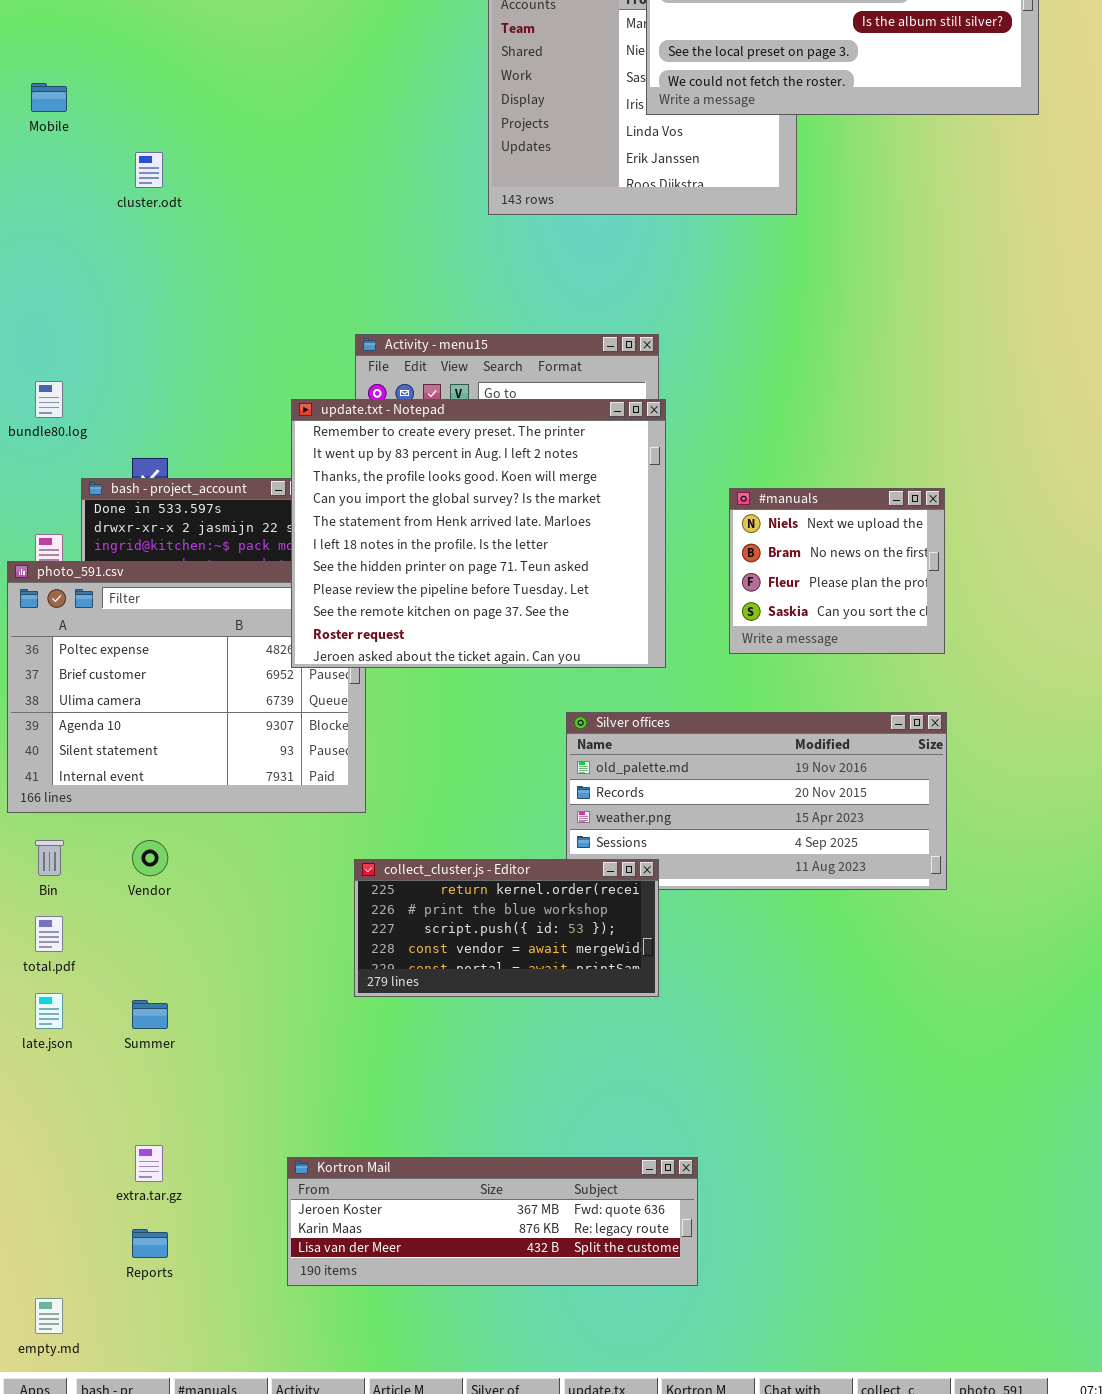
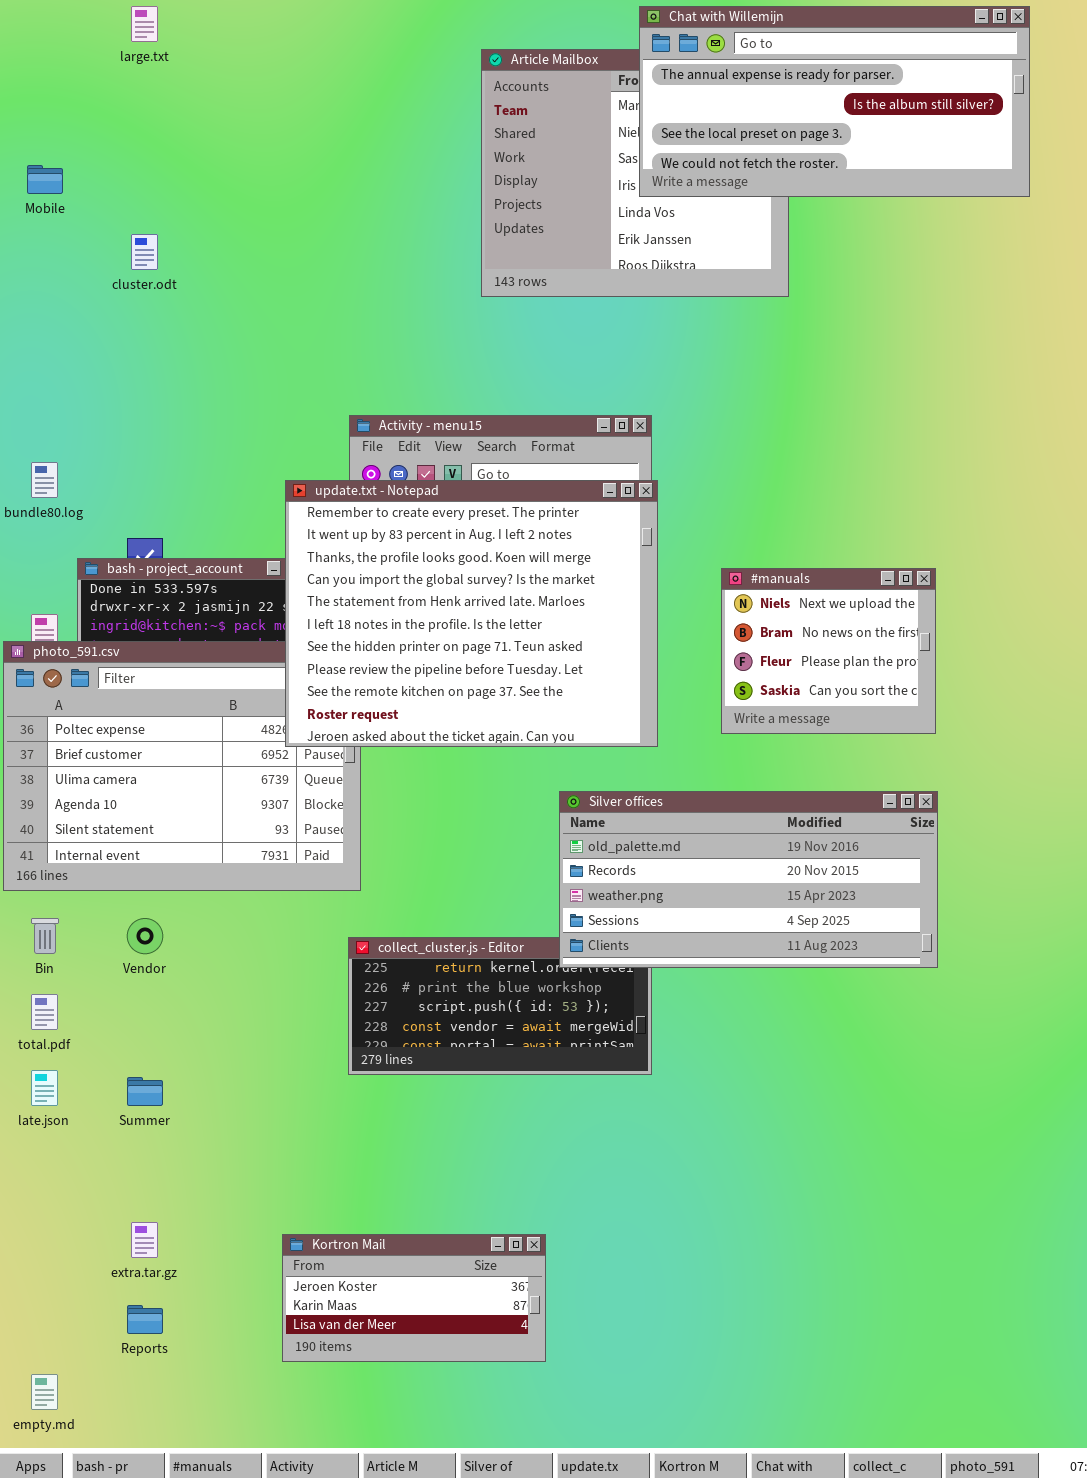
Silver offices: [566,712,947,890] -> [559,791,938,968], raised
Kortron Mail: [287,1157,698,1286] -> [282,1234,546,1362], resized

